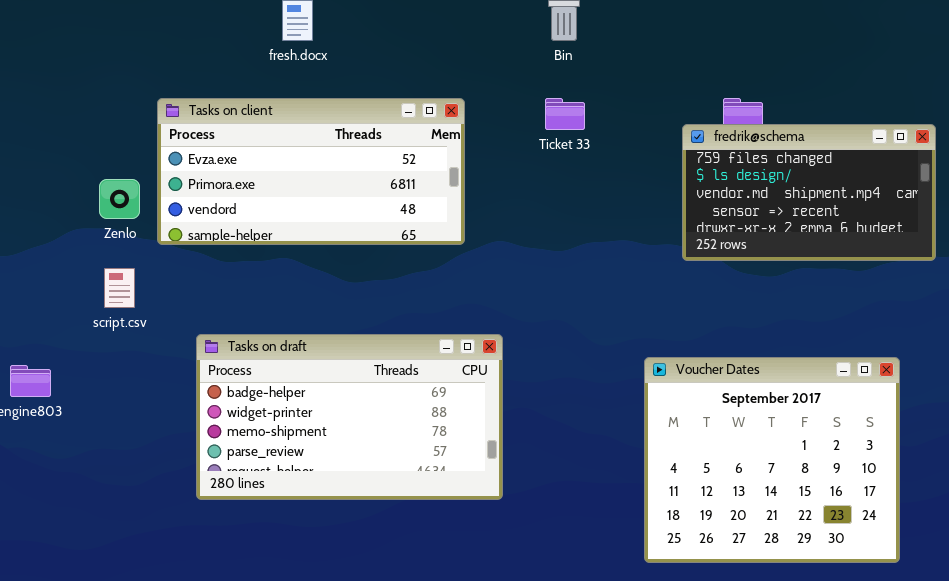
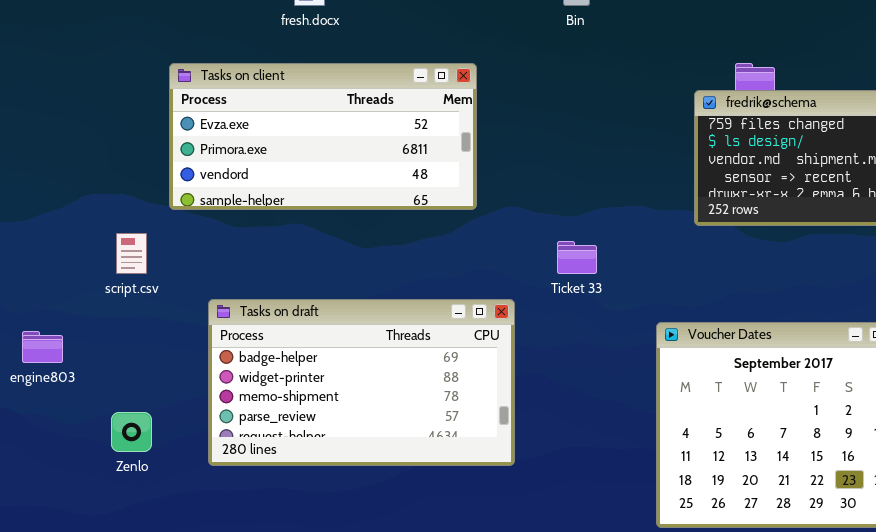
Ticket 33: [545,98,585,130] -> [557,241,597,274], moved
Zenlo: [99,179,140,219] -> [111,412,152,452], moved

